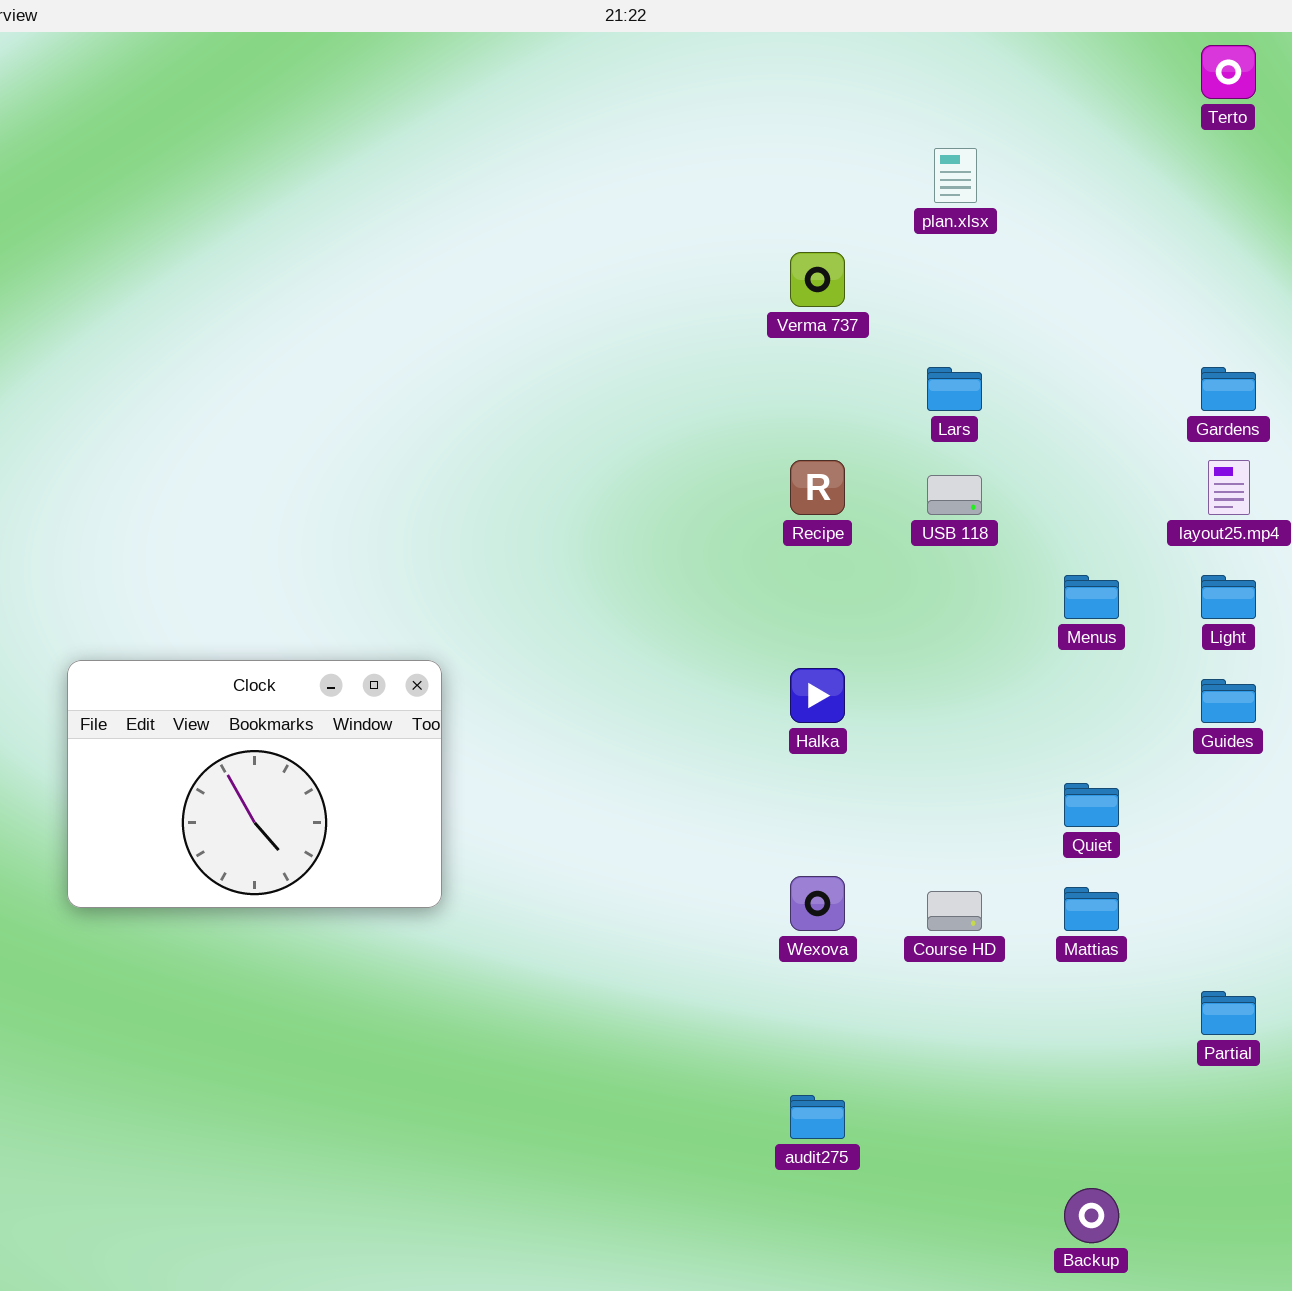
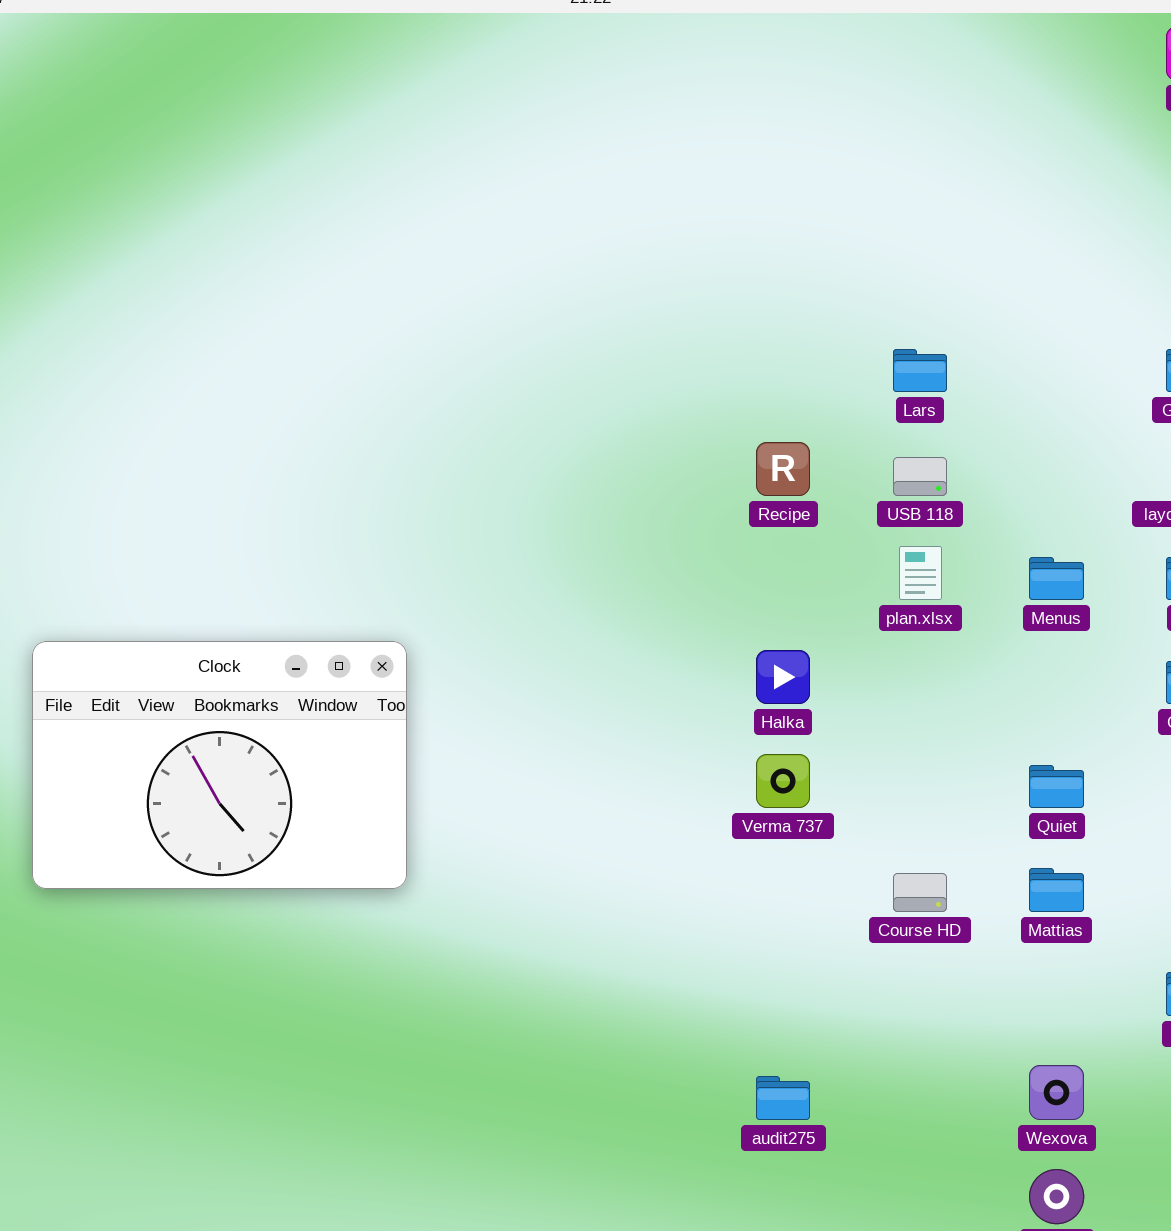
plan.xlsx: [934,148,977,203] -> [899,546,942,600], moved
Verma 737: [790,252,845,307] -> [756,754,810,808], moved
Wexova: [790,876,845,931] -> [1029,1065,1084,1120], moved

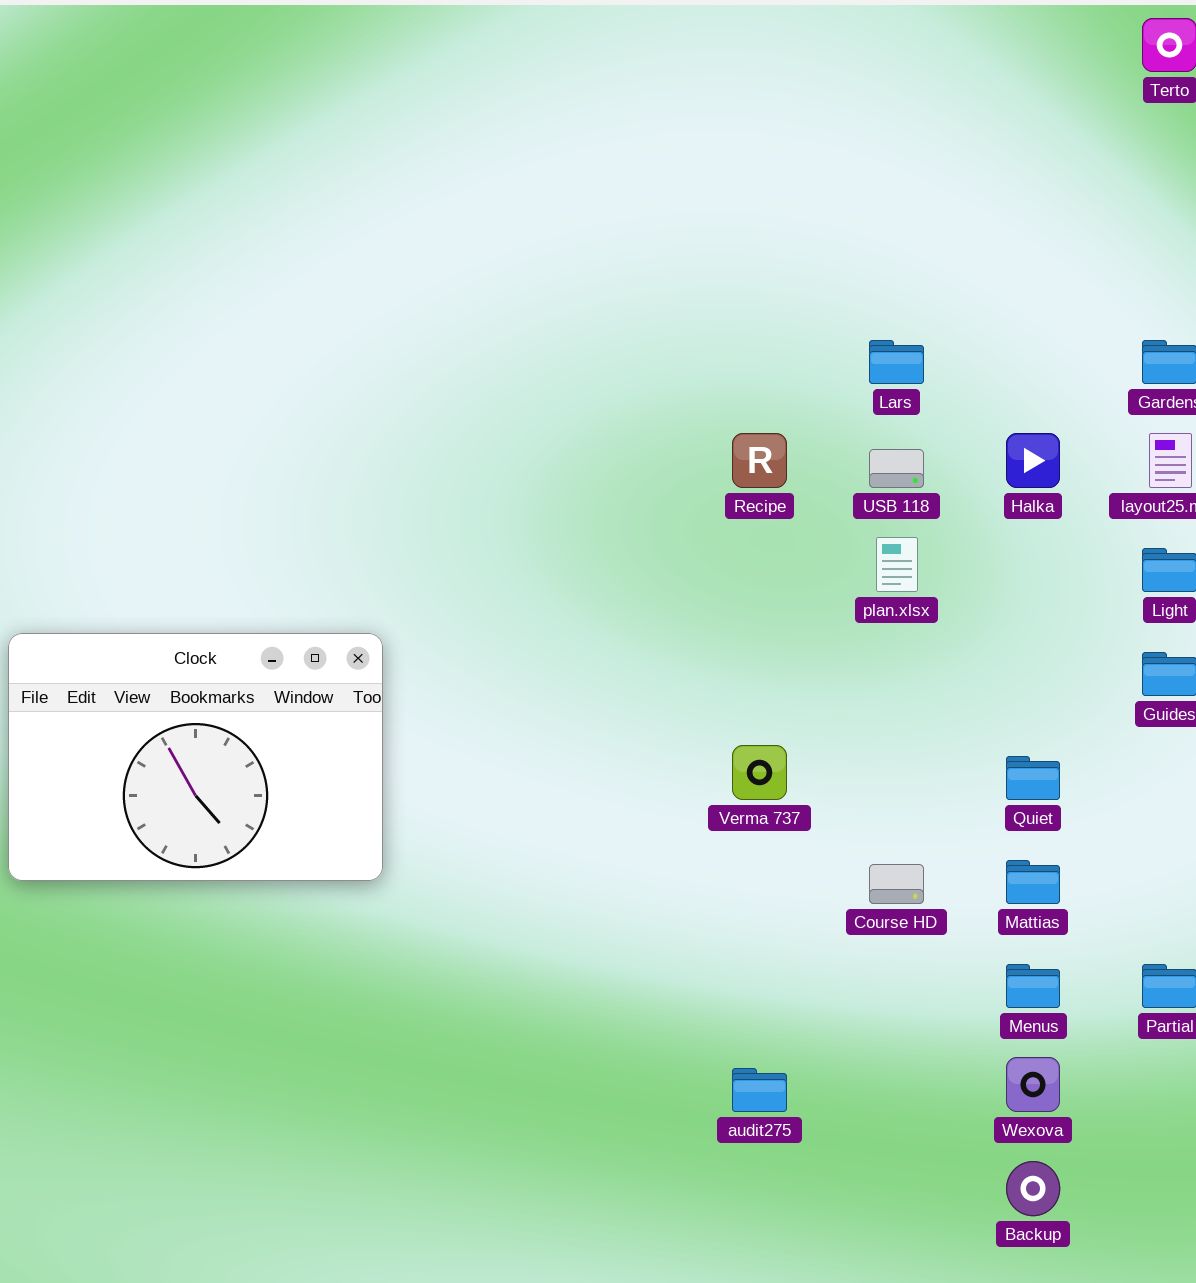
Menus: [1029,557,1084,600] -> [1006,964,1060,1008], moved
Halka: [756,650,810,704] -> [1006,433,1060,488], moved

